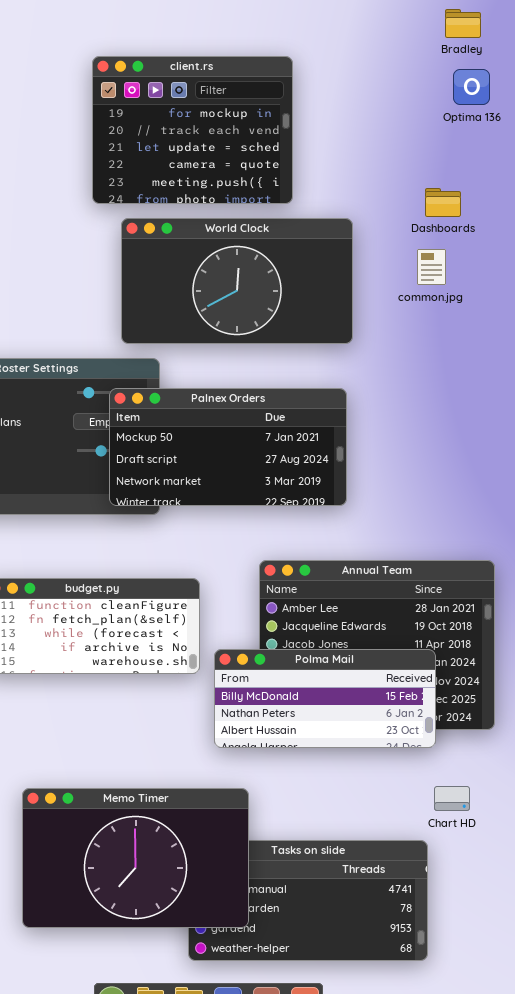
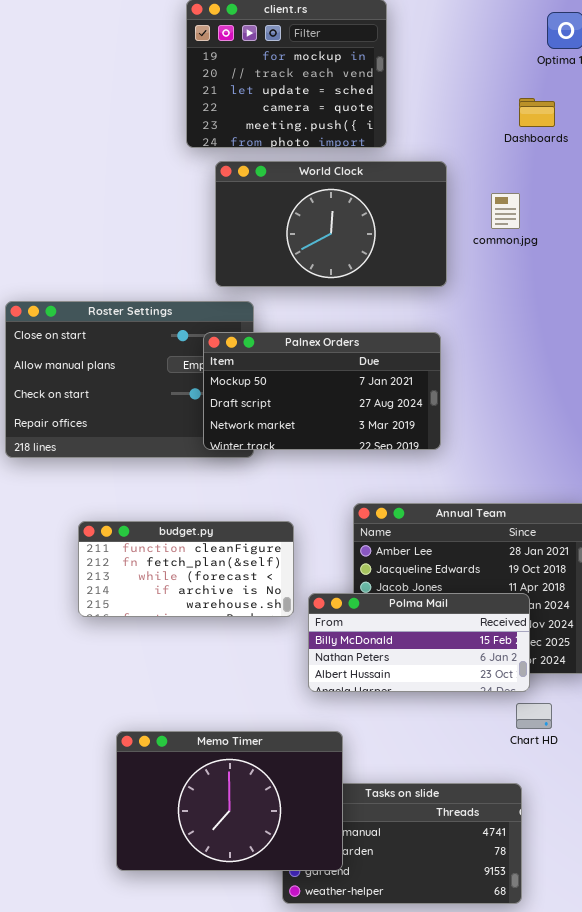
Dashboards: [425,188,461,217] -> [519,98,555,127], moved
common.jpg: [417,249,446,285] -> [491,193,520,229], moved
Chart HD: [434,786,470,811] -> [516,703,552,729], moved

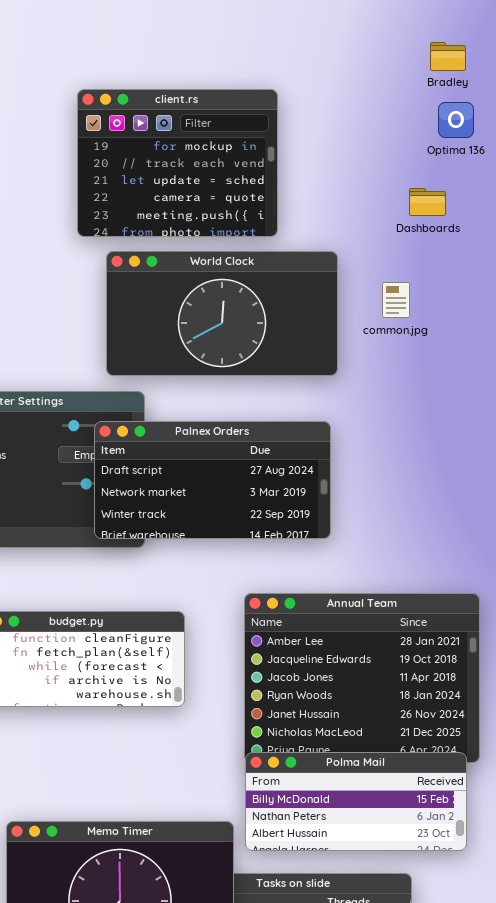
Palnex Orders: [203,332,441,450] -> [94,421,331,539], scrolled down 1 row
Polma Mail: [308,593,530,692] -> [245,752,467,851], moved

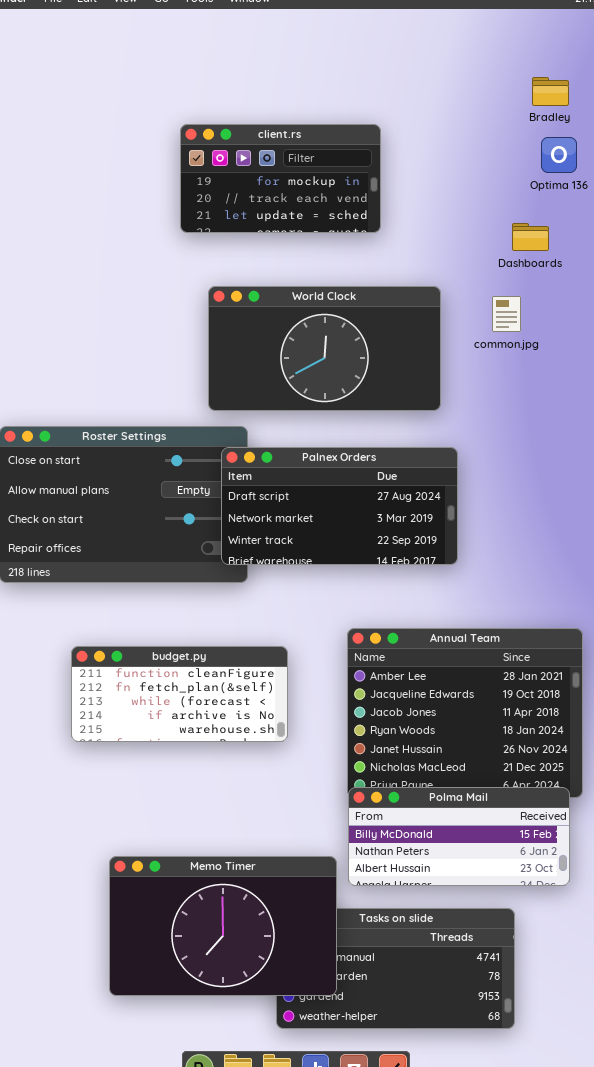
client.rs: [77,89,278,237] -> [180,124,381,233], resized
common.jpg: [382,282,410,318] -> [492,296,521,332], moved
Palnex Orders: [94,421,331,539] -> [221,447,458,565], moved

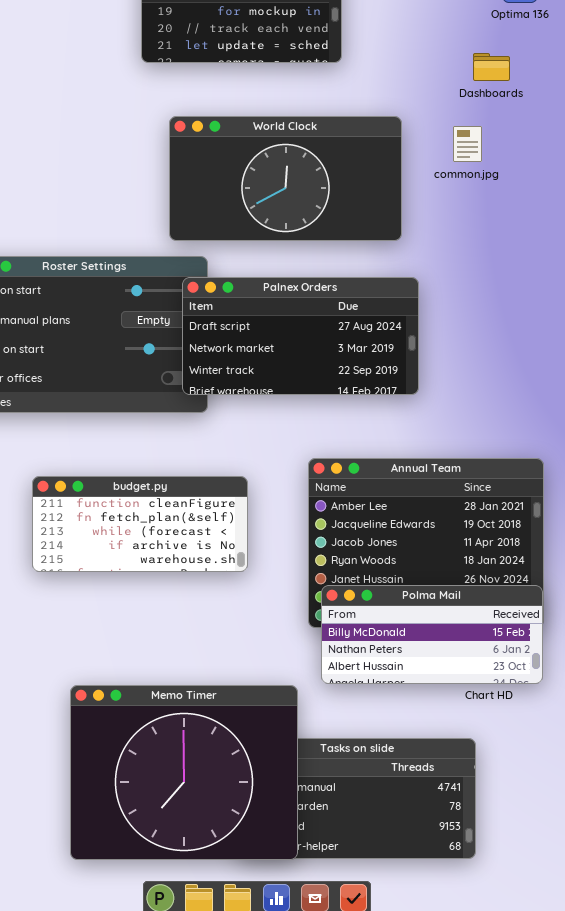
Polma Mail: [348,787,570,886] -> [321,585,543,684], moved
Memo Timer: [109,856,337,996] -> [70,685,298,860], resized

